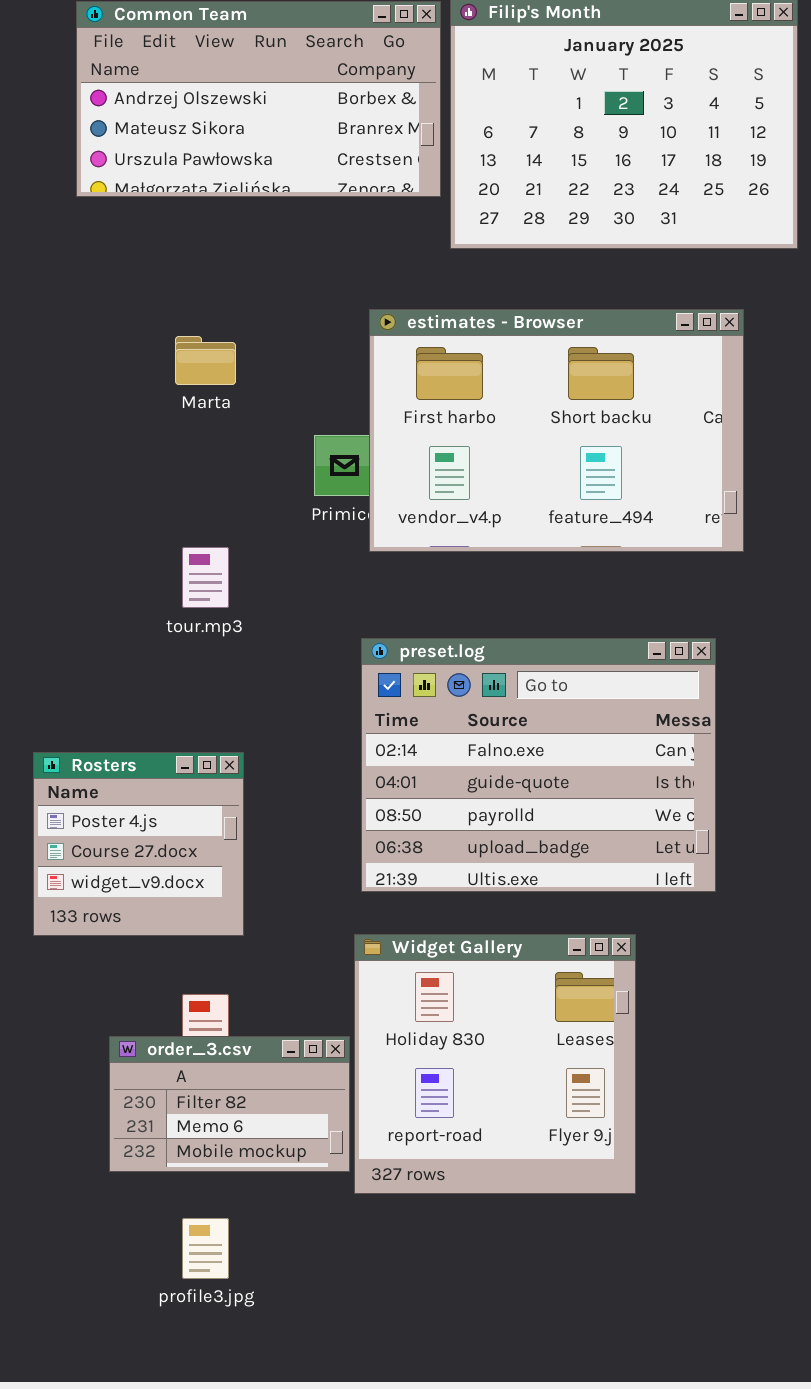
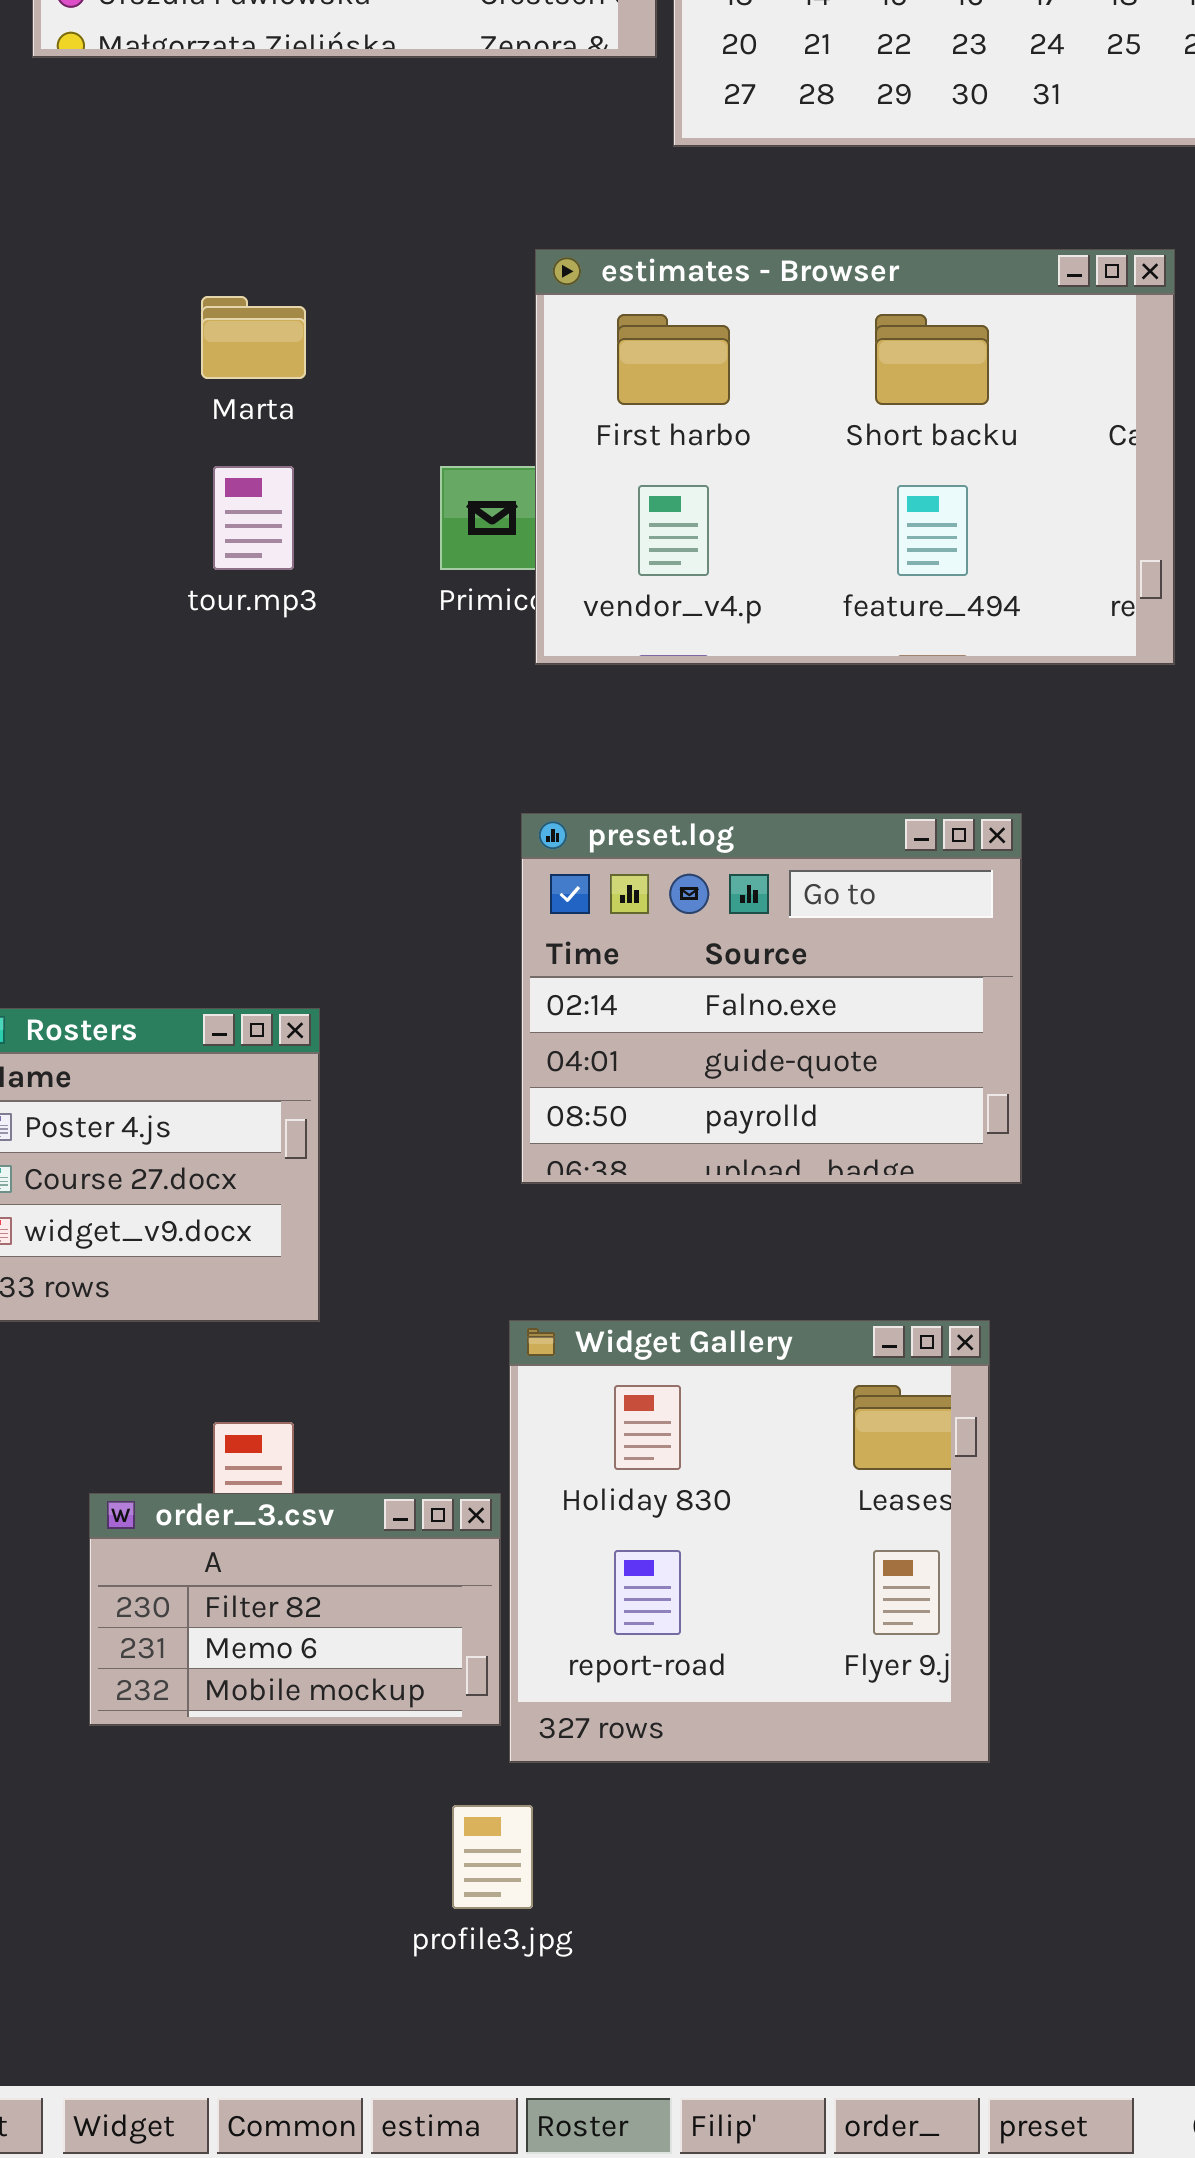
tour.mp3: [182,547,229,608] -> [213,466,294,570], moved
preset.log: [361,638,716,892] -> [521,813,1022,1184], resized
profile3.jpg: [182,1218,229,1279] -> [452,1805,533,1909], moved

